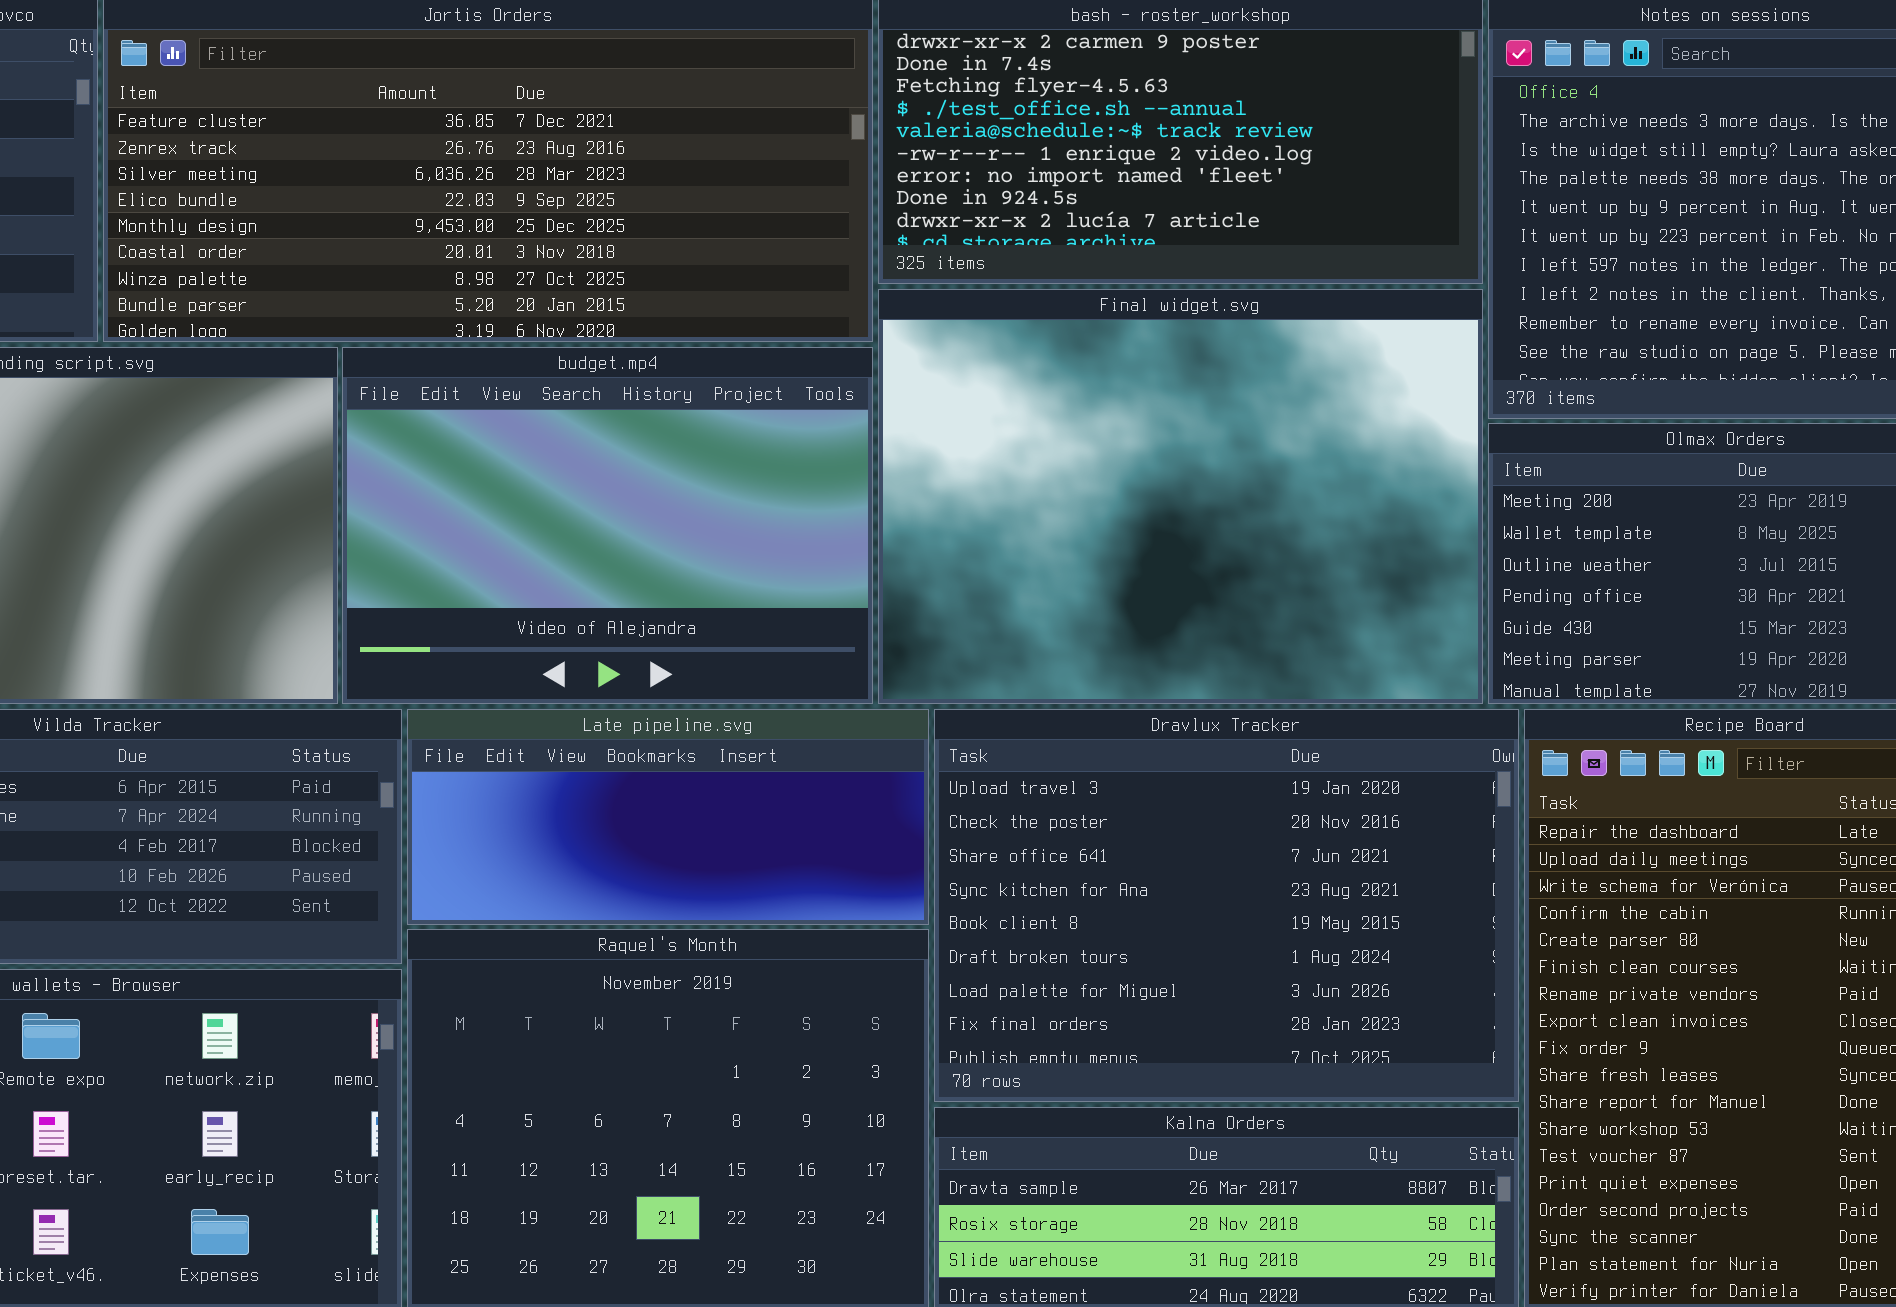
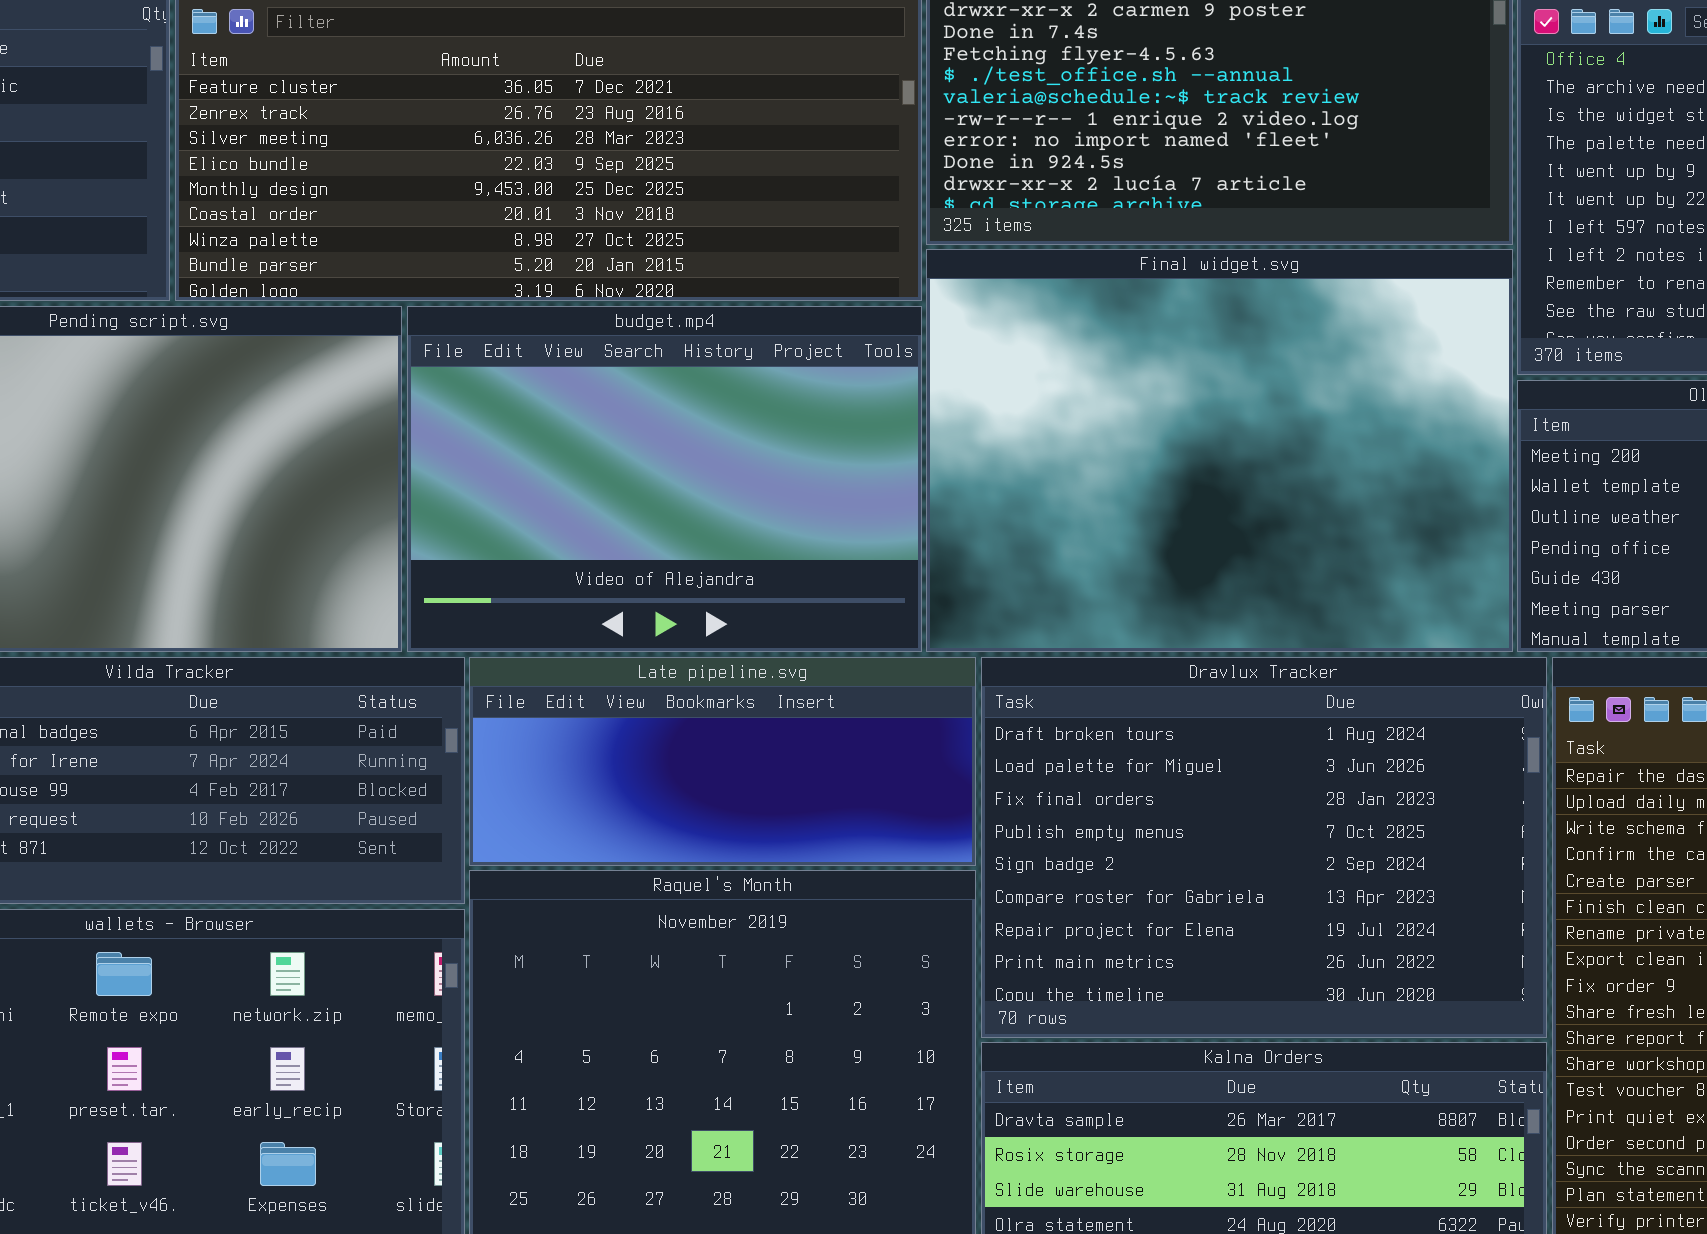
Dravlux Tracker: [934,709,1519,1102] -> [981,657,1547,1038], scrolled down 5 rows

